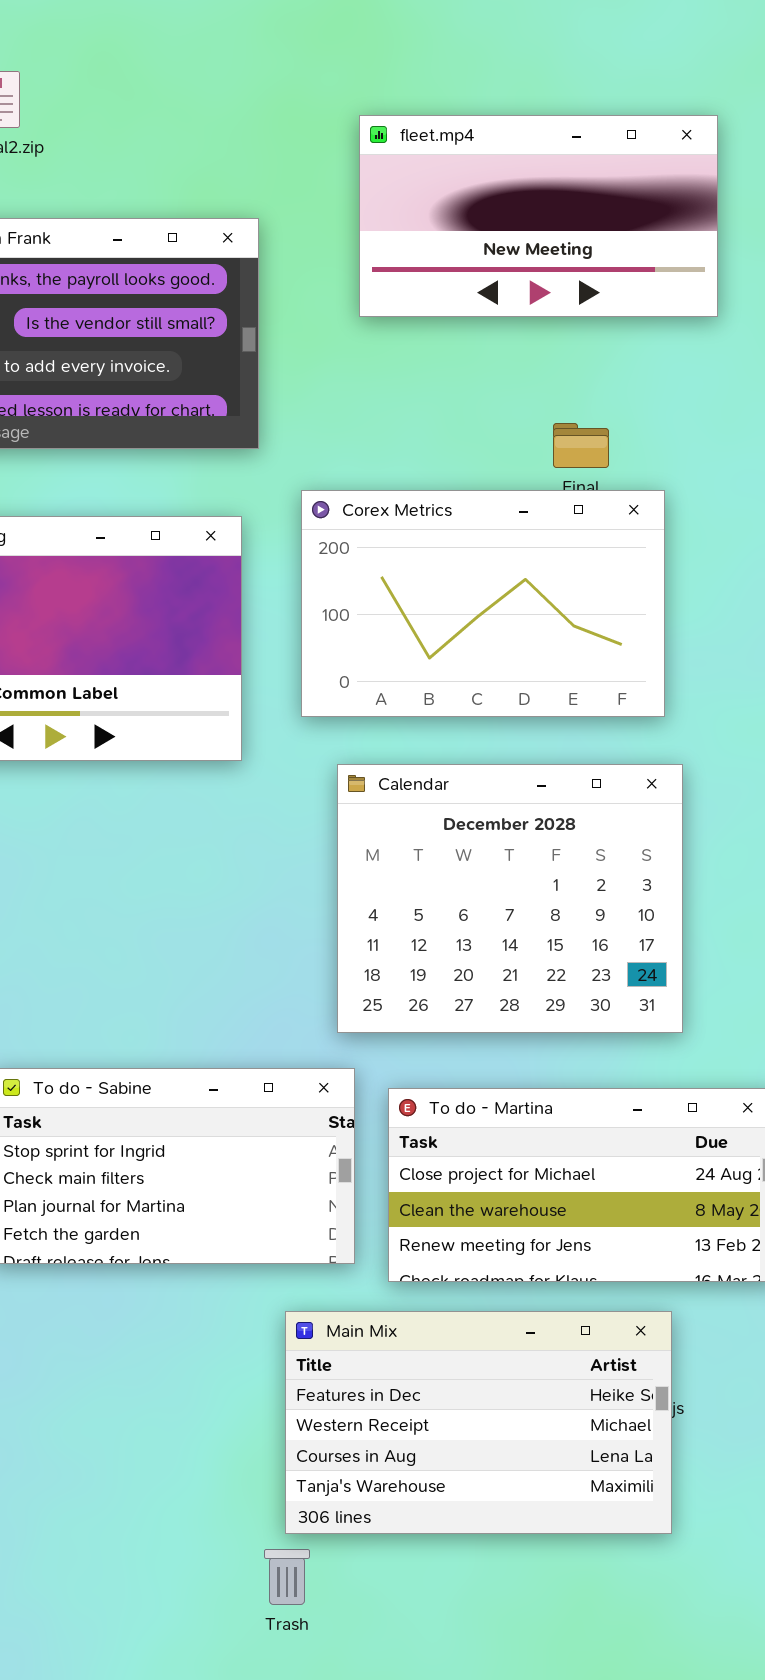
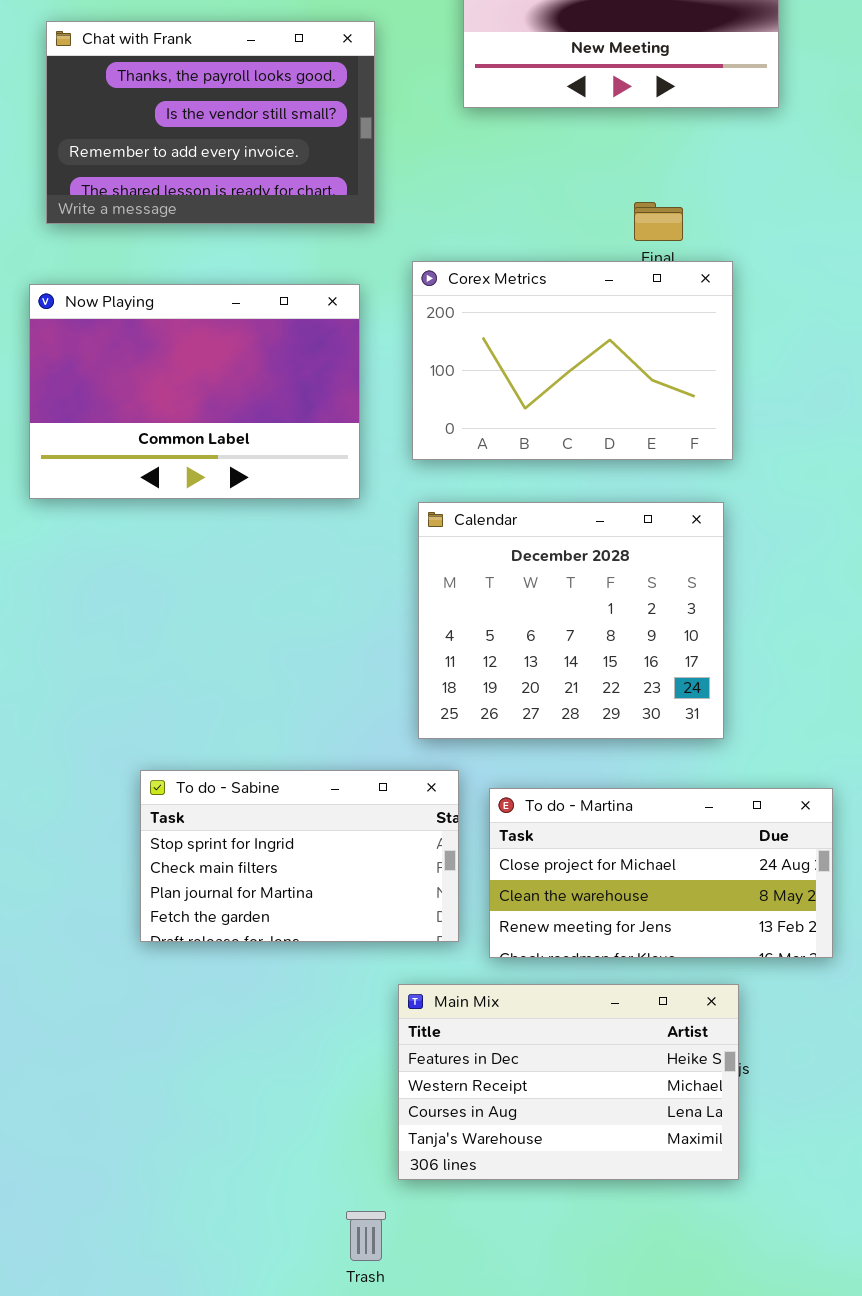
Calendar: [337,764,683,1033] -> [418,502,724,739], moved
Trash: [264,1549,310,1605] -> [346,1211,386,1261], moved

